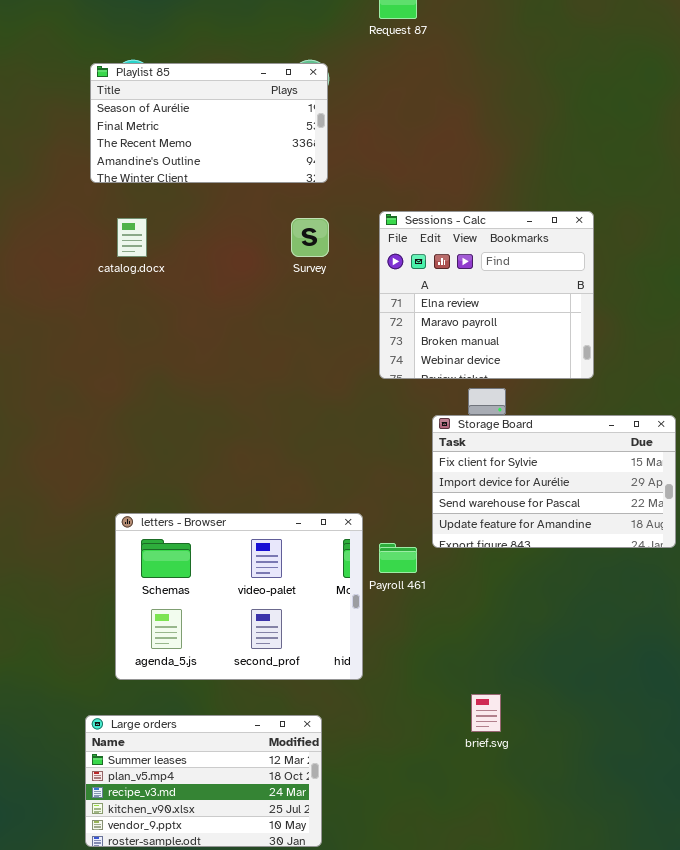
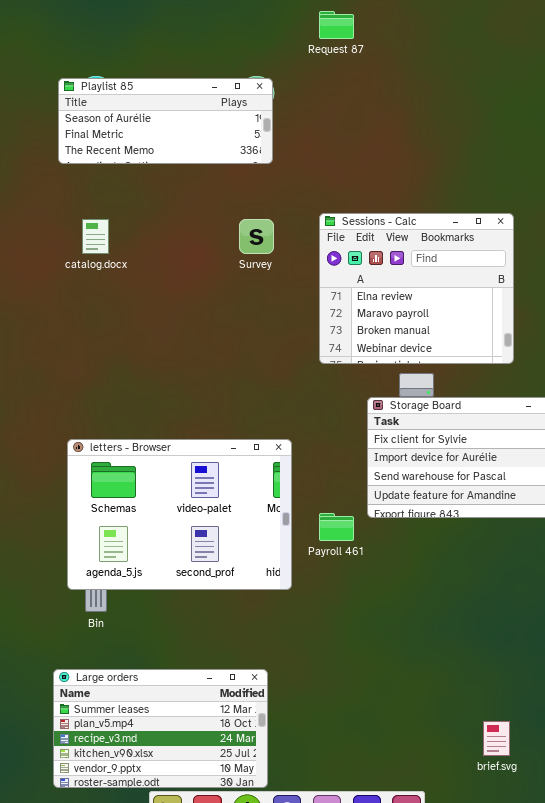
Playlist 85: [90,63,328,183] -> [58,78,273,164], resized
letters - Browser: [115,513,363,680] -> [67,439,292,590], moved
brief.svg: [471,694,501,732] -> [483,721,510,756], moved

